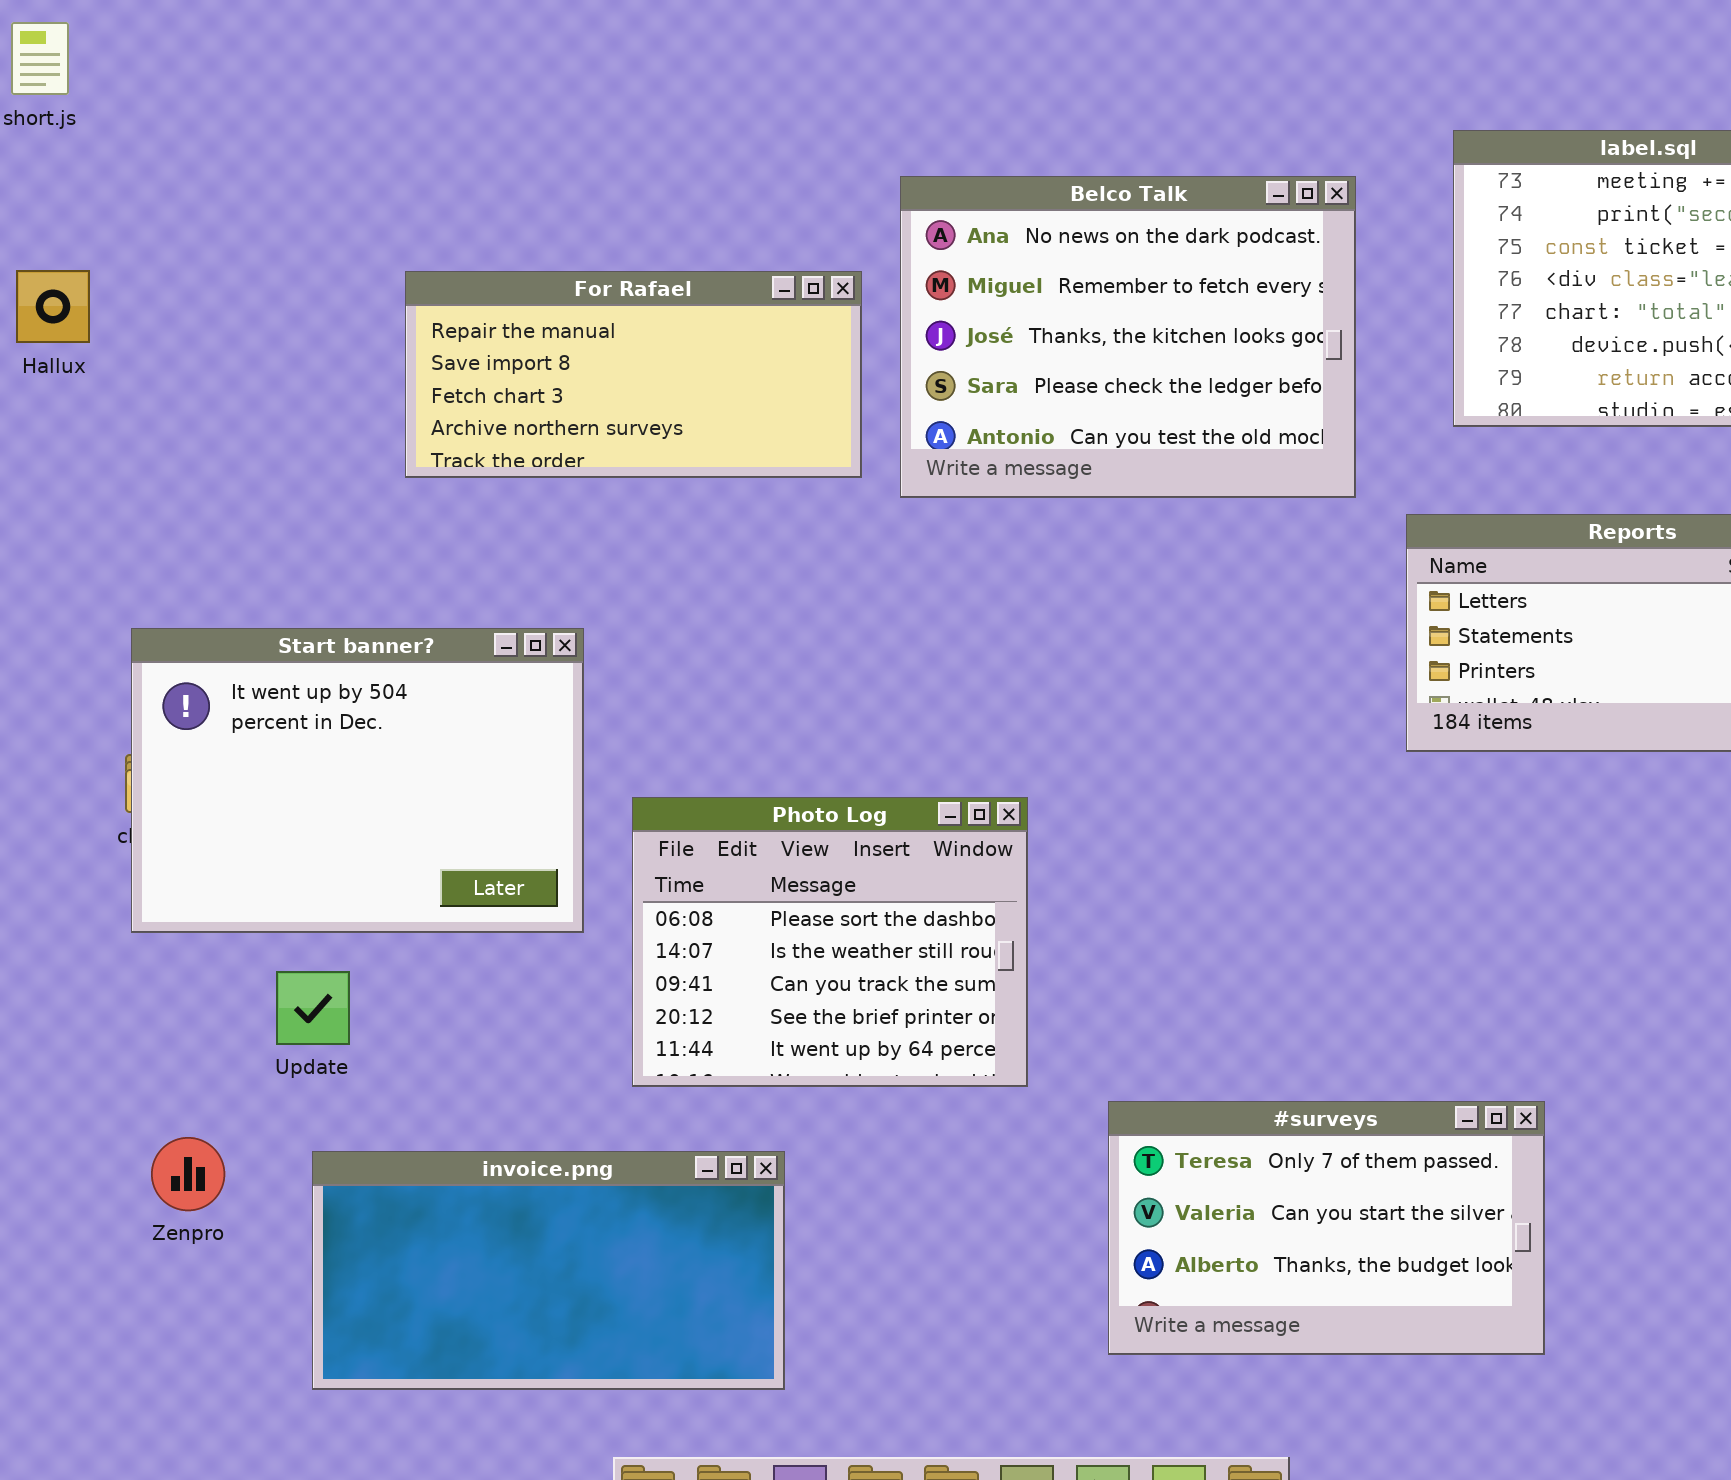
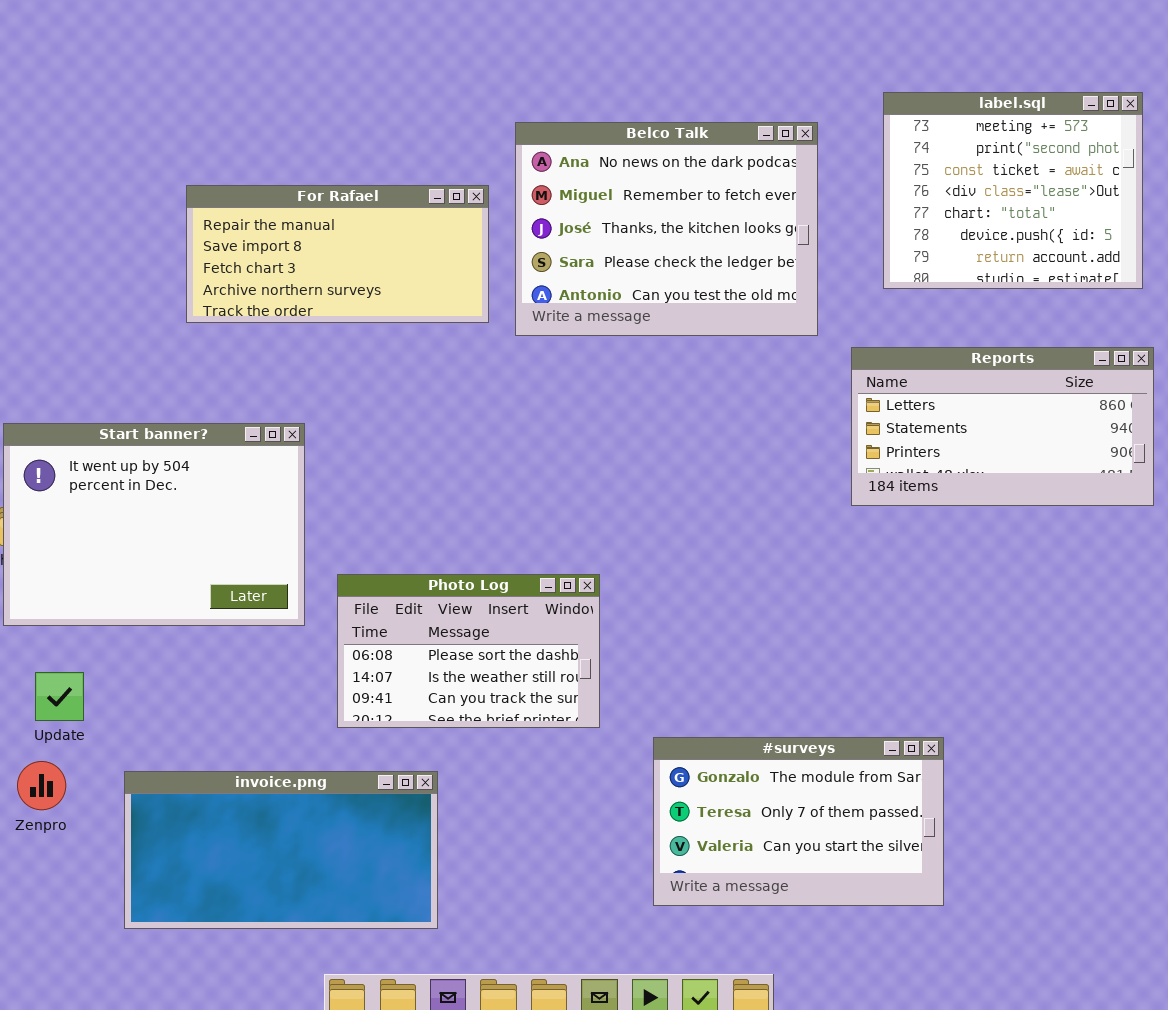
Photo Log: [632,797,1028,1087] -> [337,574,600,728], resized
Update: [276,971,350,1045] -> [35,672,84,721], moved
#surveys: [1108,1101,1545,1355] -> [653,737,944,906], scrolled up 1 row

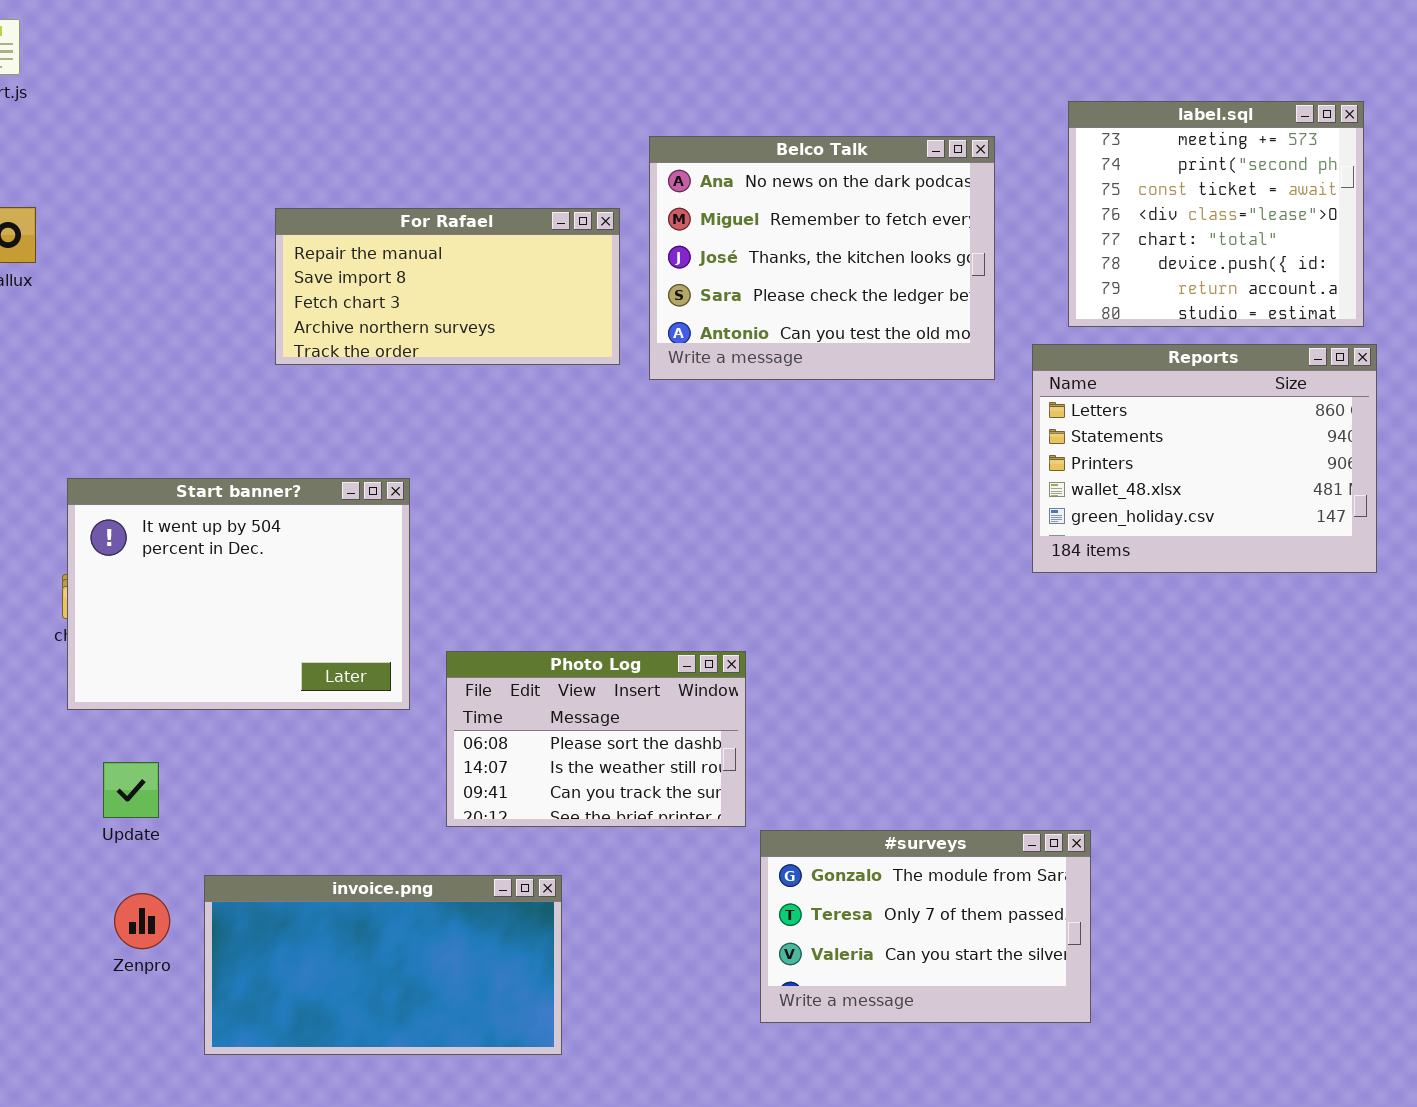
Reports: [851,347,1154,506] -> [1032,344,1377,573], resized
#surveys: [653,737,944,906] -> [760,830,1091,1023], moved
Zenpro: [17,761,66,810] -> [114,893,170,949], moved

